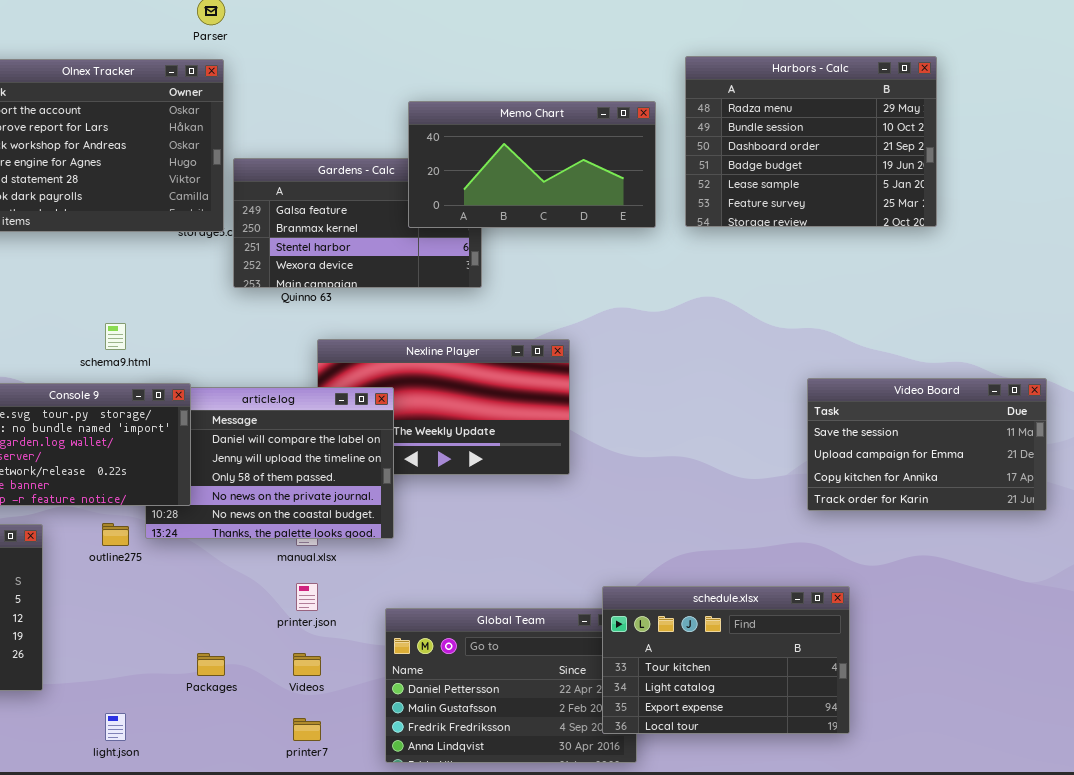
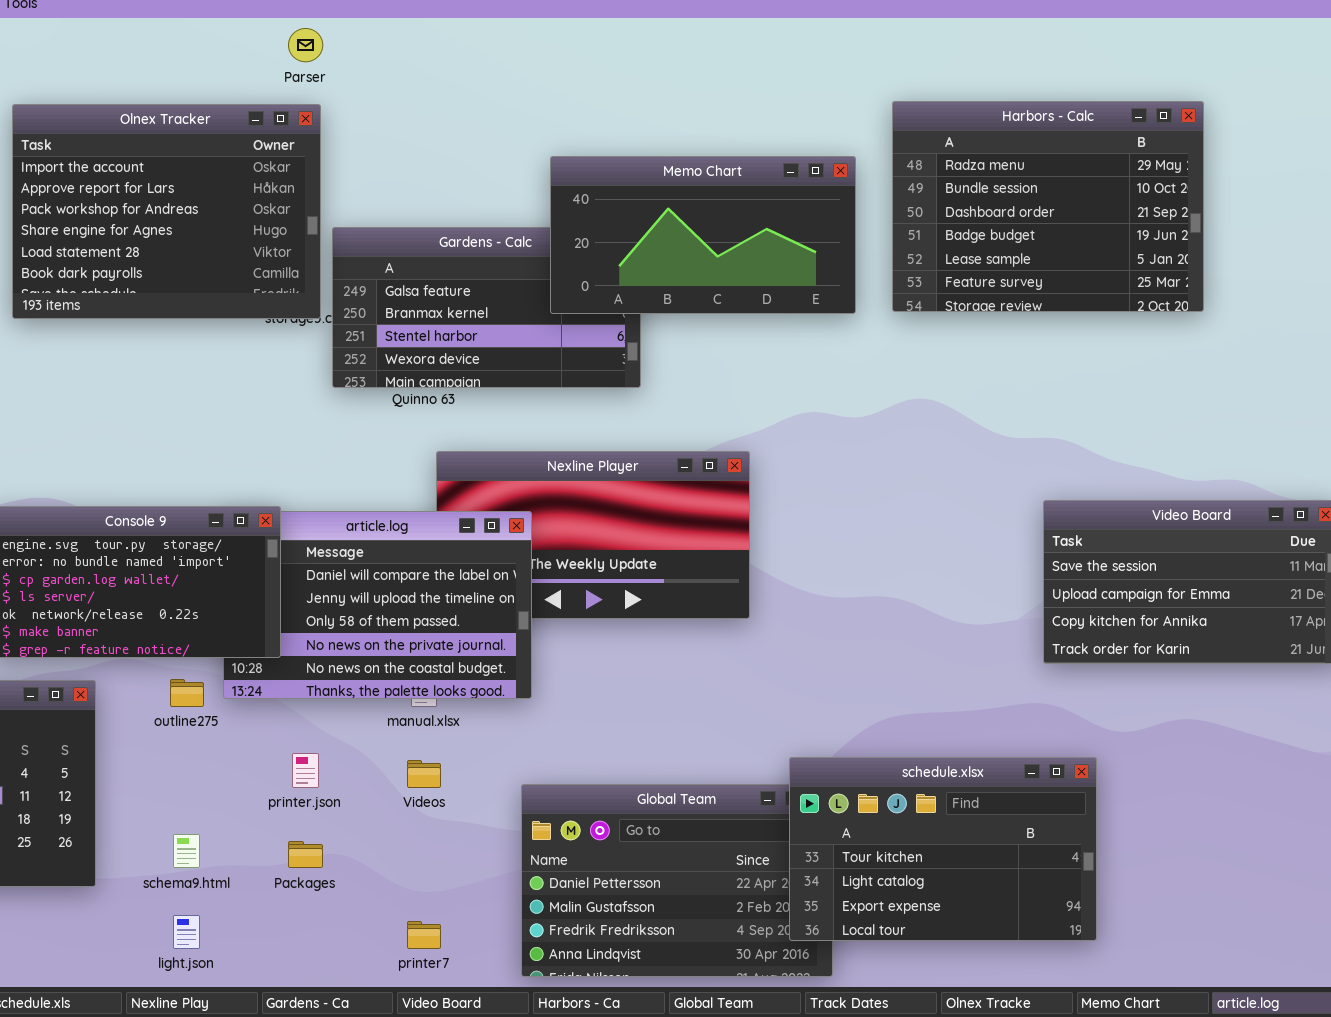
schema9.html: [105,323,126,350] -> [173,834,200,868], moved
printer.json: [296,583,318,611] -> [292,753,319,788], moved
Videos: [293,653,321,676] -> [407,760,441,788], moved

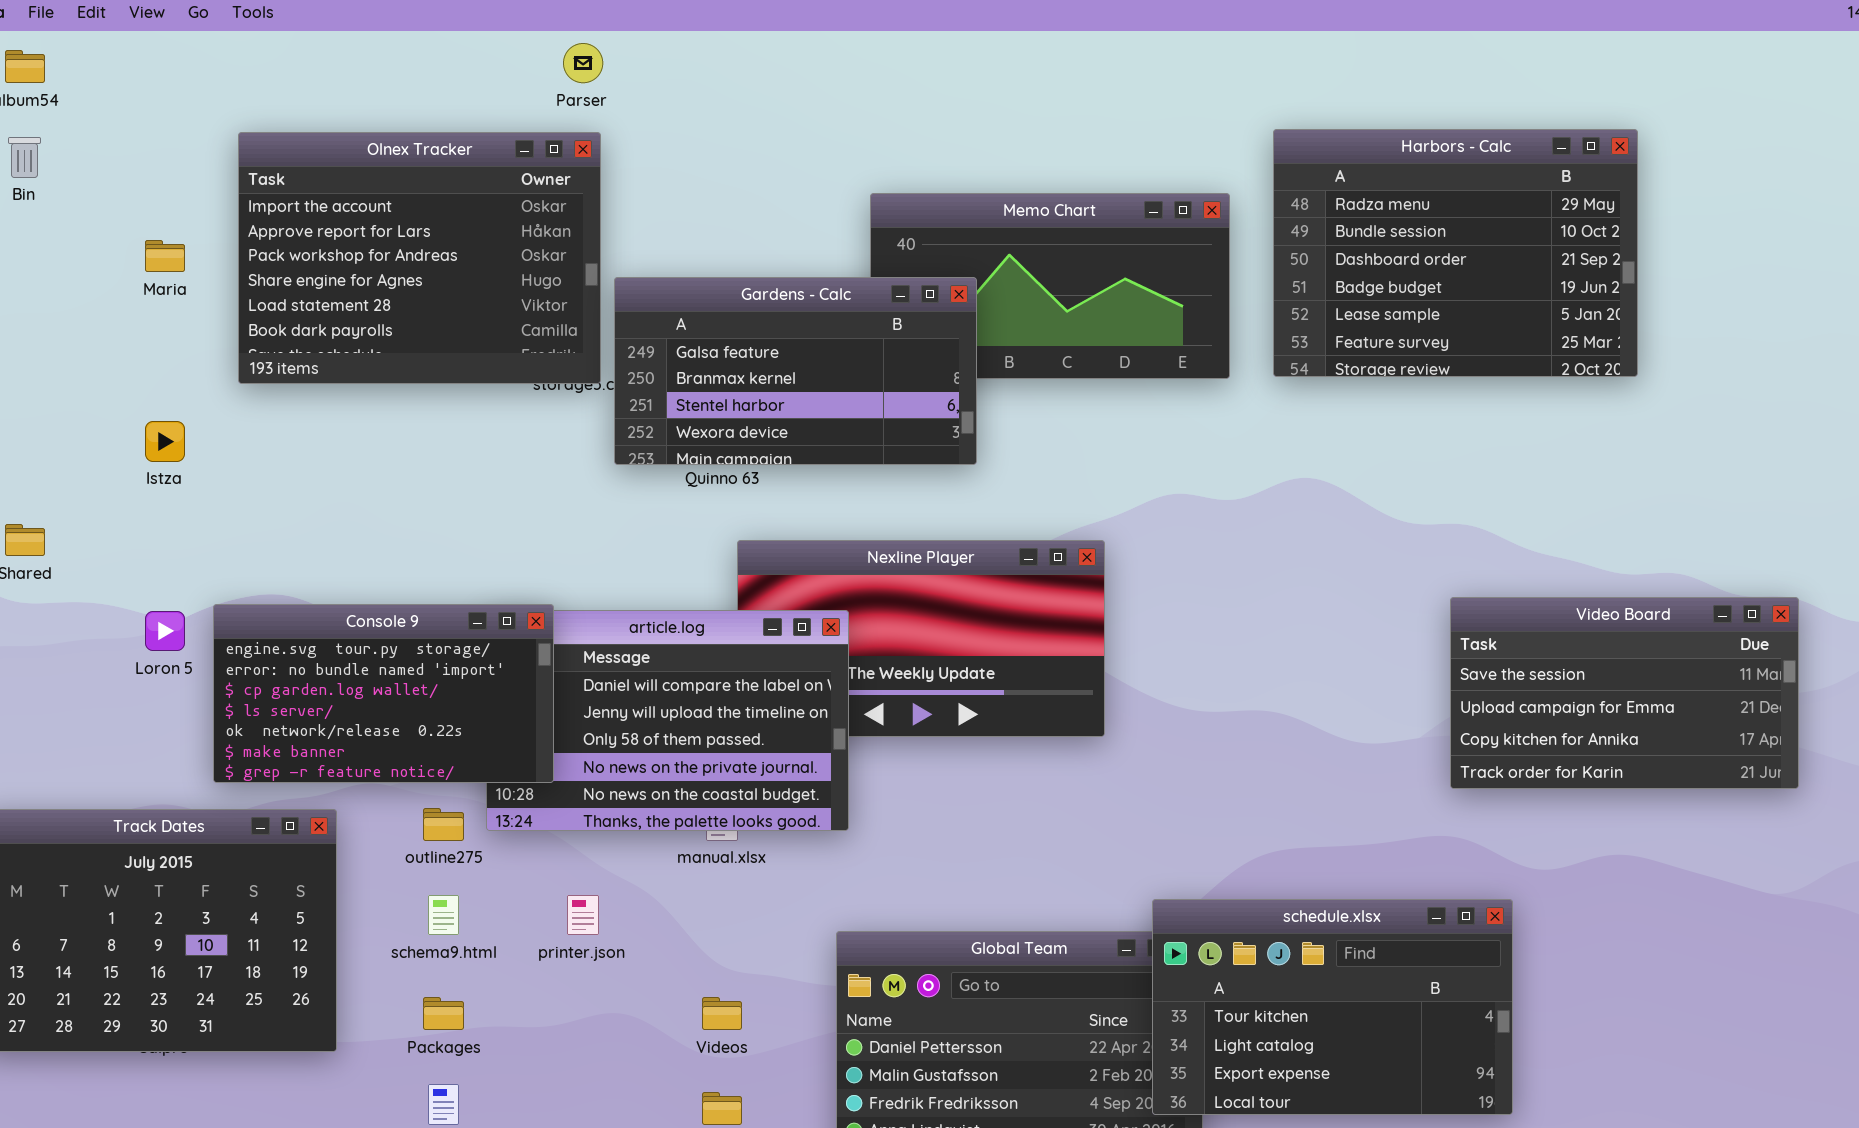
Gardens - Calc: [332,227,641,388] -> [614,277,977,465], raised
Videos: [407,760,441,788] -> [702,997,742,1030], moved
schema9.html: [173,834,200,868] -> [428,895,459,935], moved
Packages: [288,841,323,868] -> [423,997,464,1030], moved

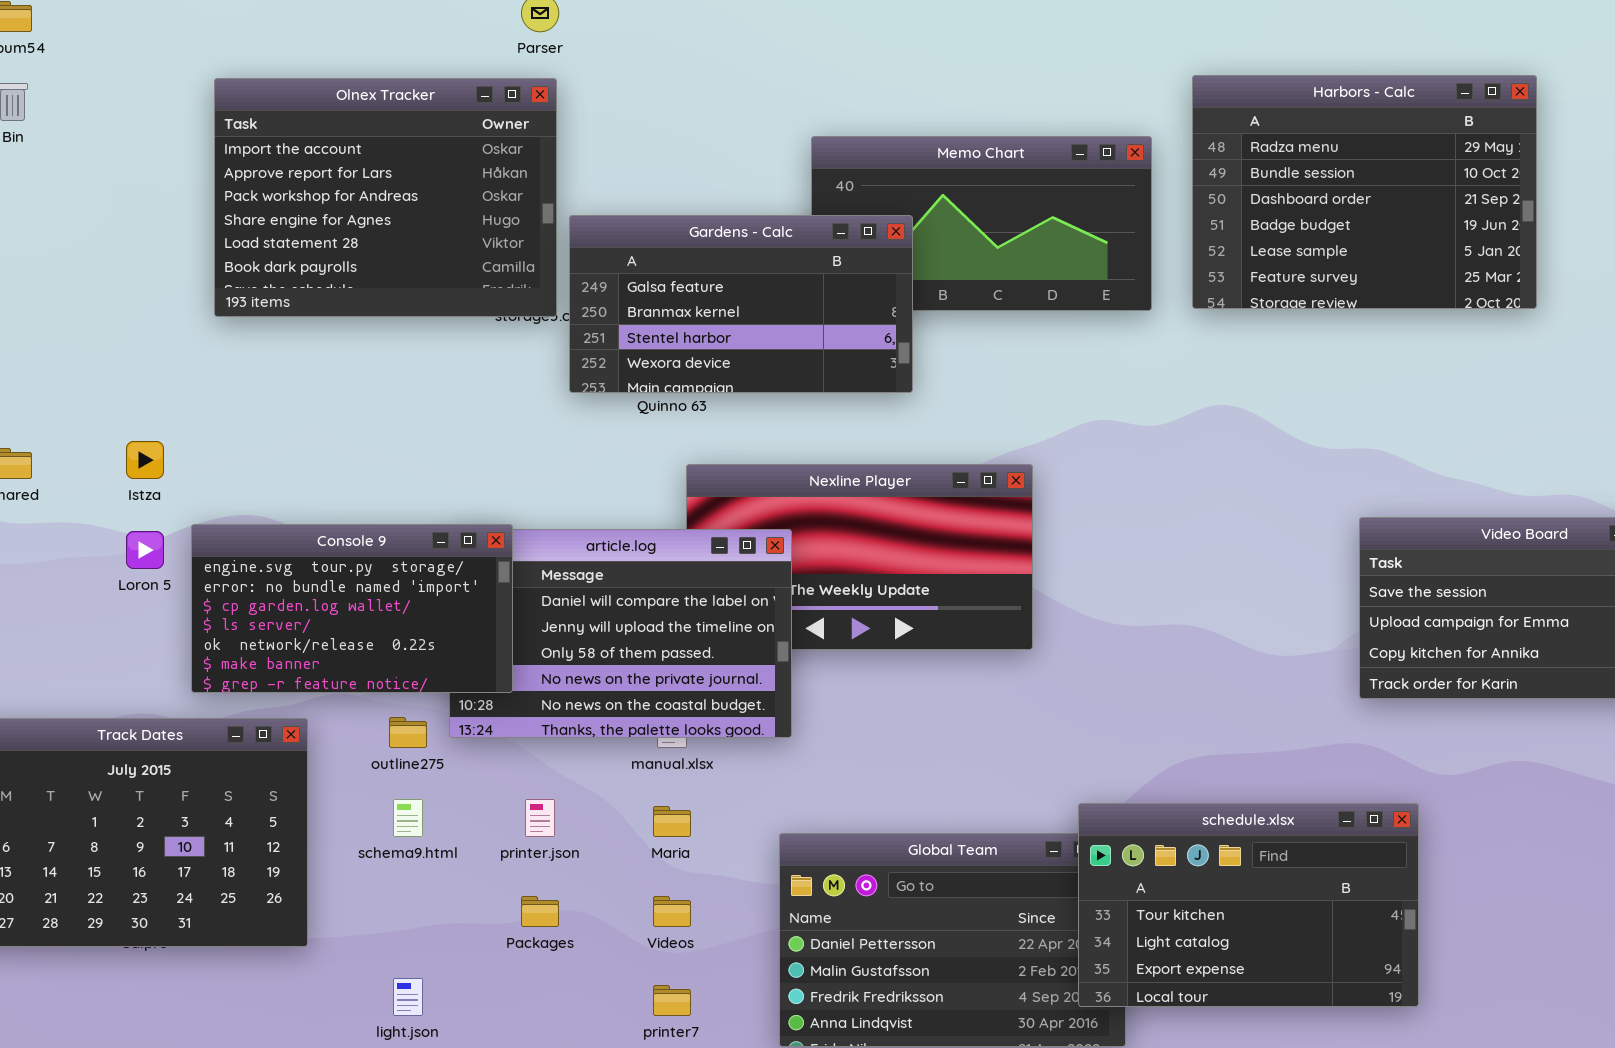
Maria: [145,240,185,272] -> [653,806,691,837], moved
Istza: [145,421,185,462] -> [126,441,164,479], moved
Packages: [423,997,464,1030] -> [521,896,559,927], moved

